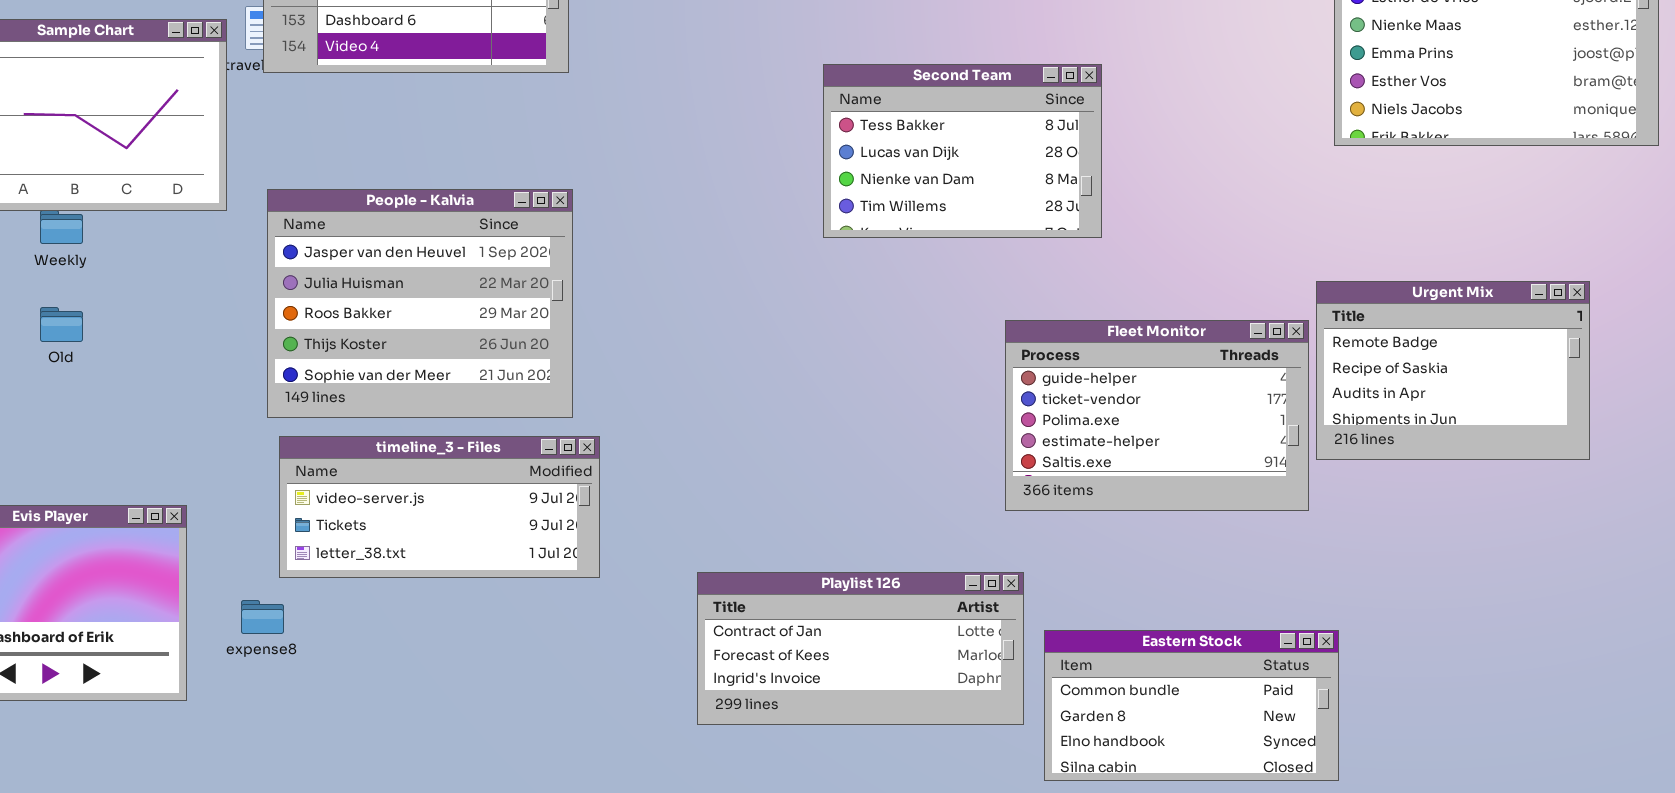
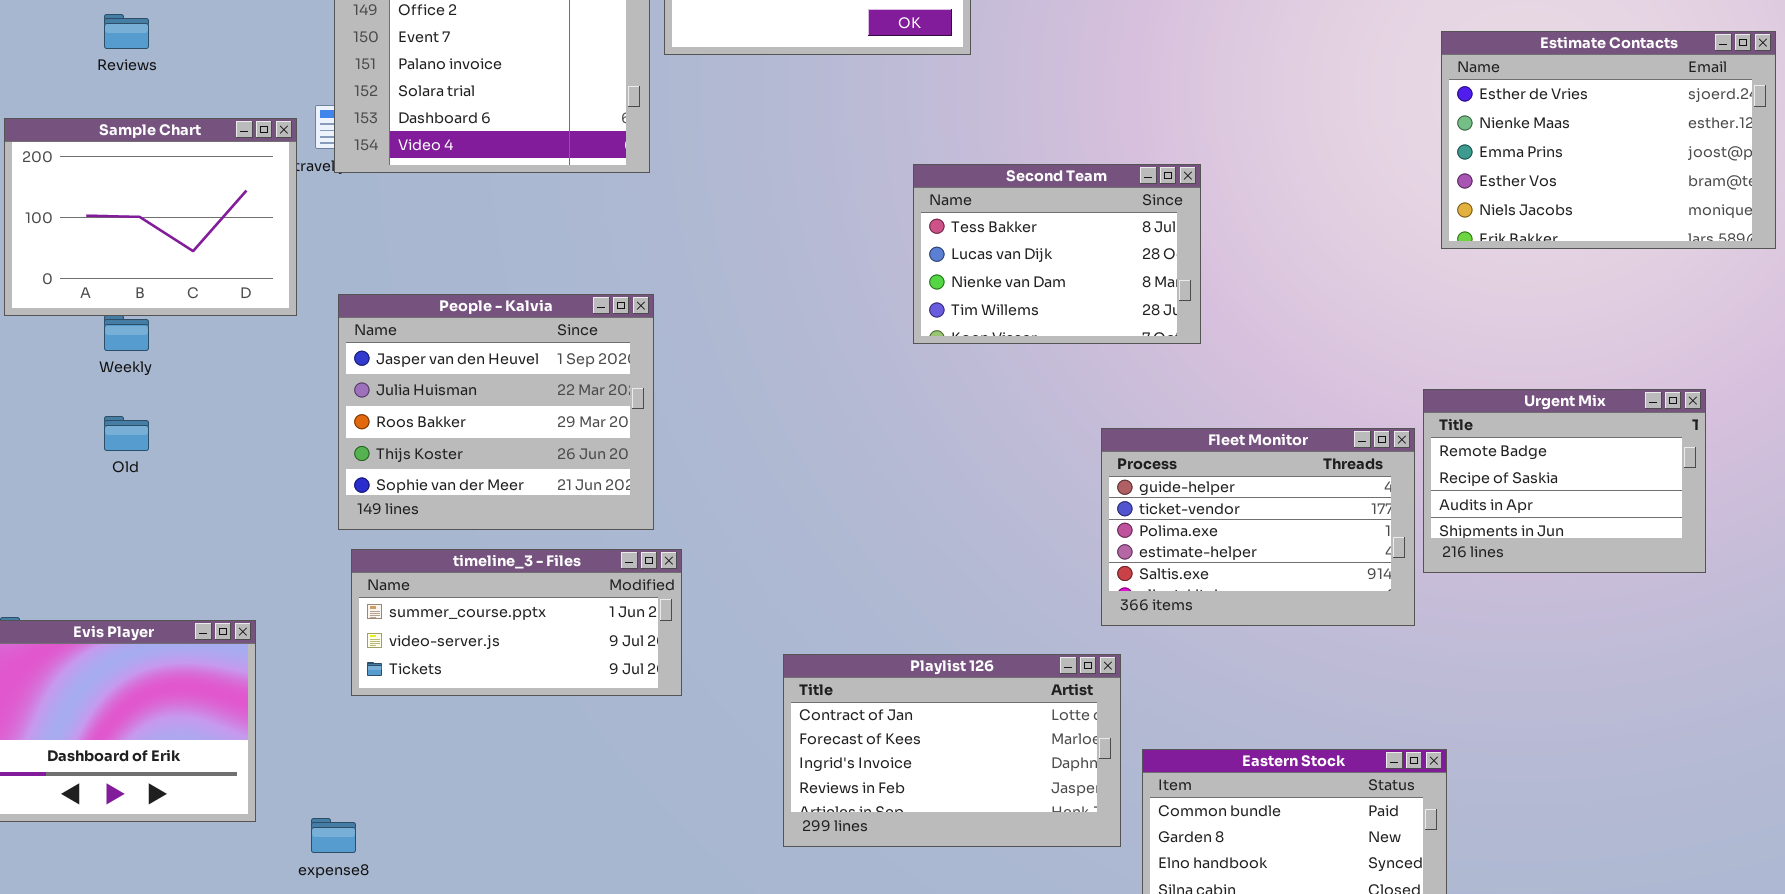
timeline_3 - Files: [279,436,600,578] -> [351,549,682,696], scrolled up 1 row
Playlist 126: [697,572,1024,725] -> [783,654,1121,847], resized
expense8: [241,600,284,634] -> [311,818,356,853], moved

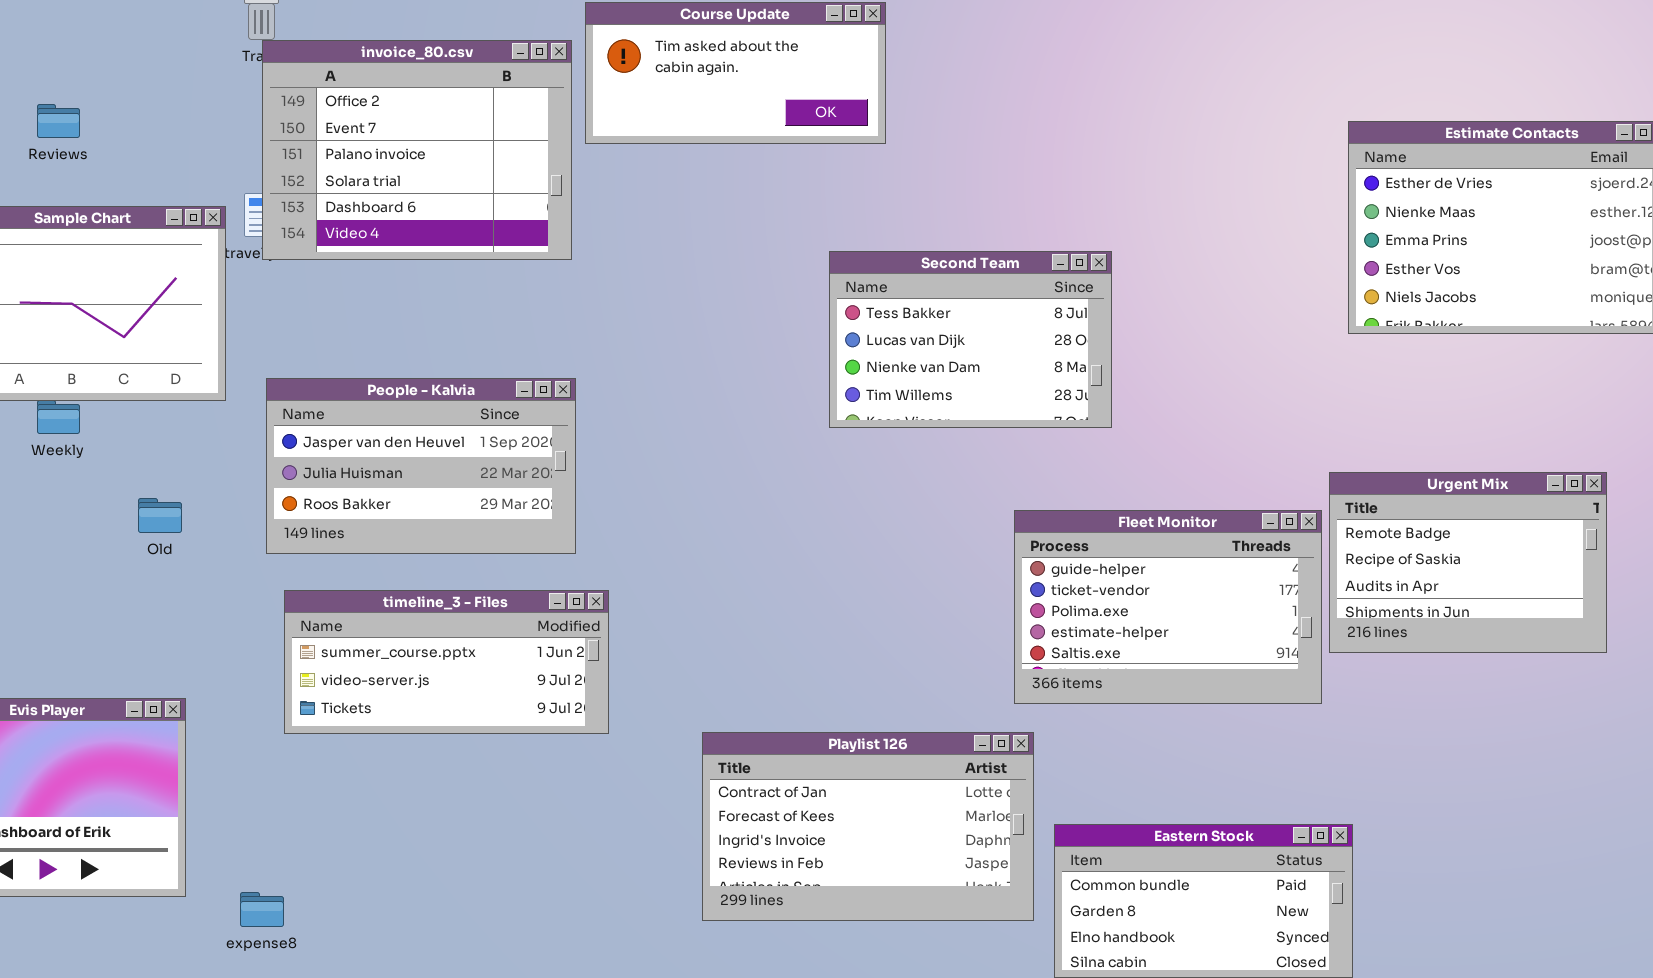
People - Kalvia: [338,294,654,530] -> [266,378,576,554], resized
Old: [104,416,149,451] -> [138,498,182,533], moved
timeline_3 - Files: [351,549,682,696] -> [284,590,609,734], moved

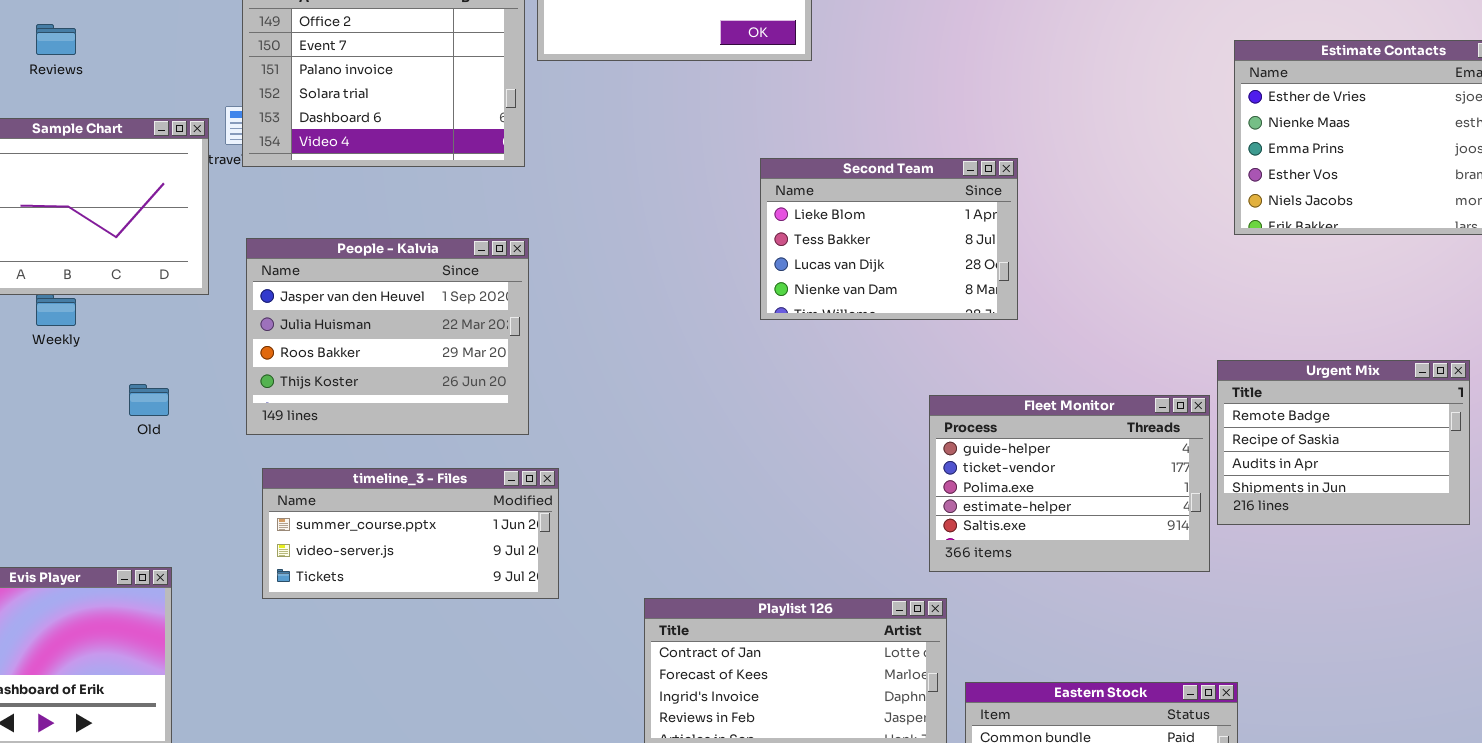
Second Team: [829,251,1112,428] -> [760,158,1018,320], scrolled up 1 row
People - Kalvia: [266,378,576,554] -> [246,238,529,435], resized

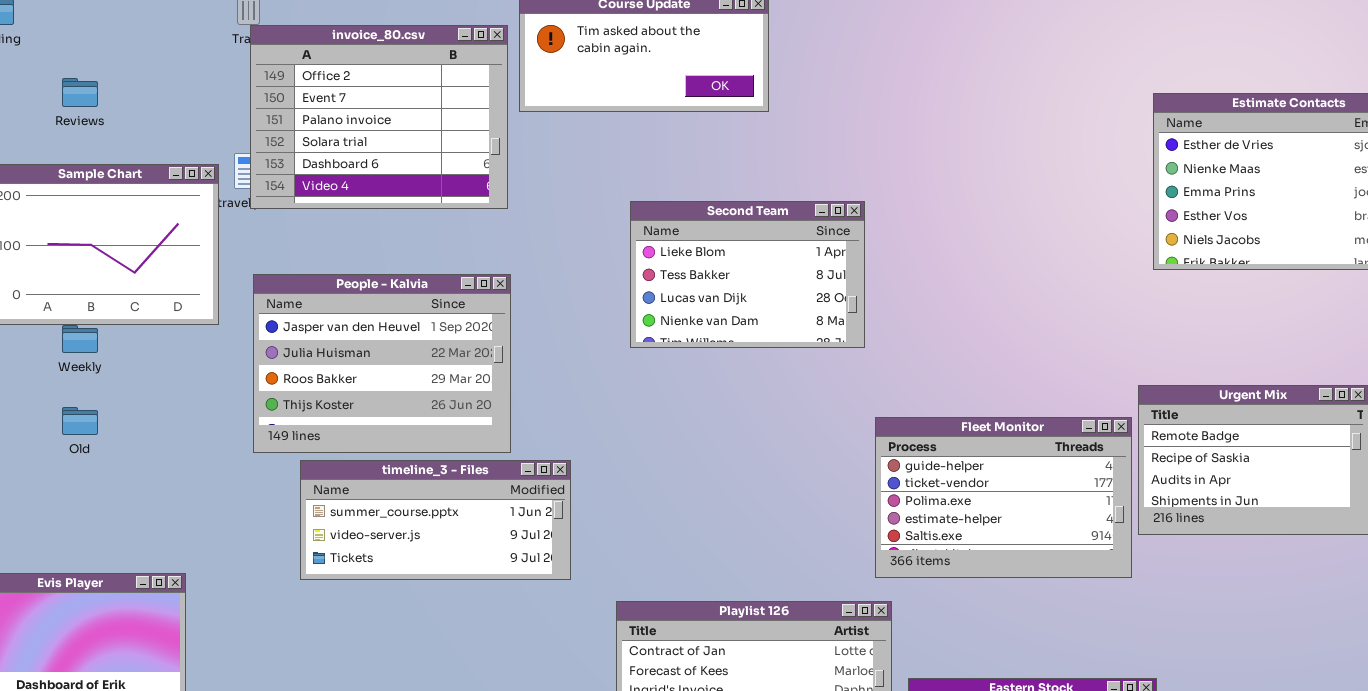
Second Team: [760,158,1018,320] -> [630,201,865,348], moved
Old: [129,384,169,416] -> [62,407,98,435], moved
timeline_3 - Files: [262,468,559,599] -> [300,460,571,580], moved

